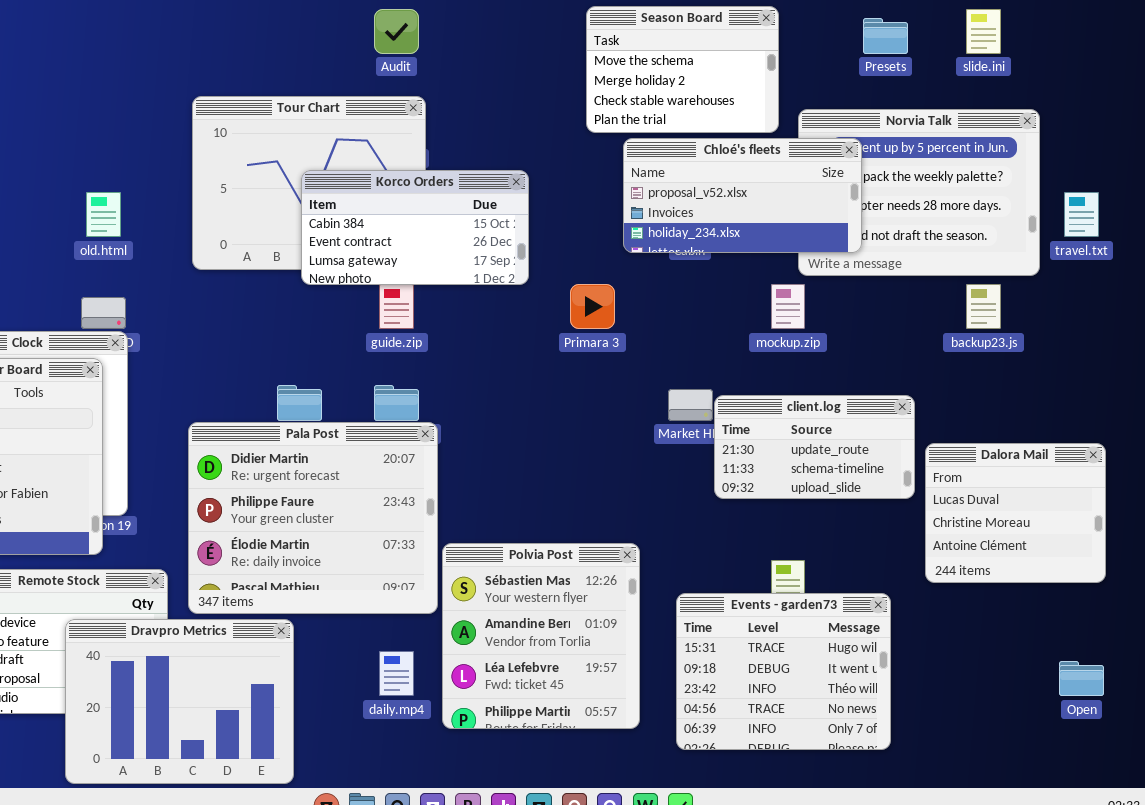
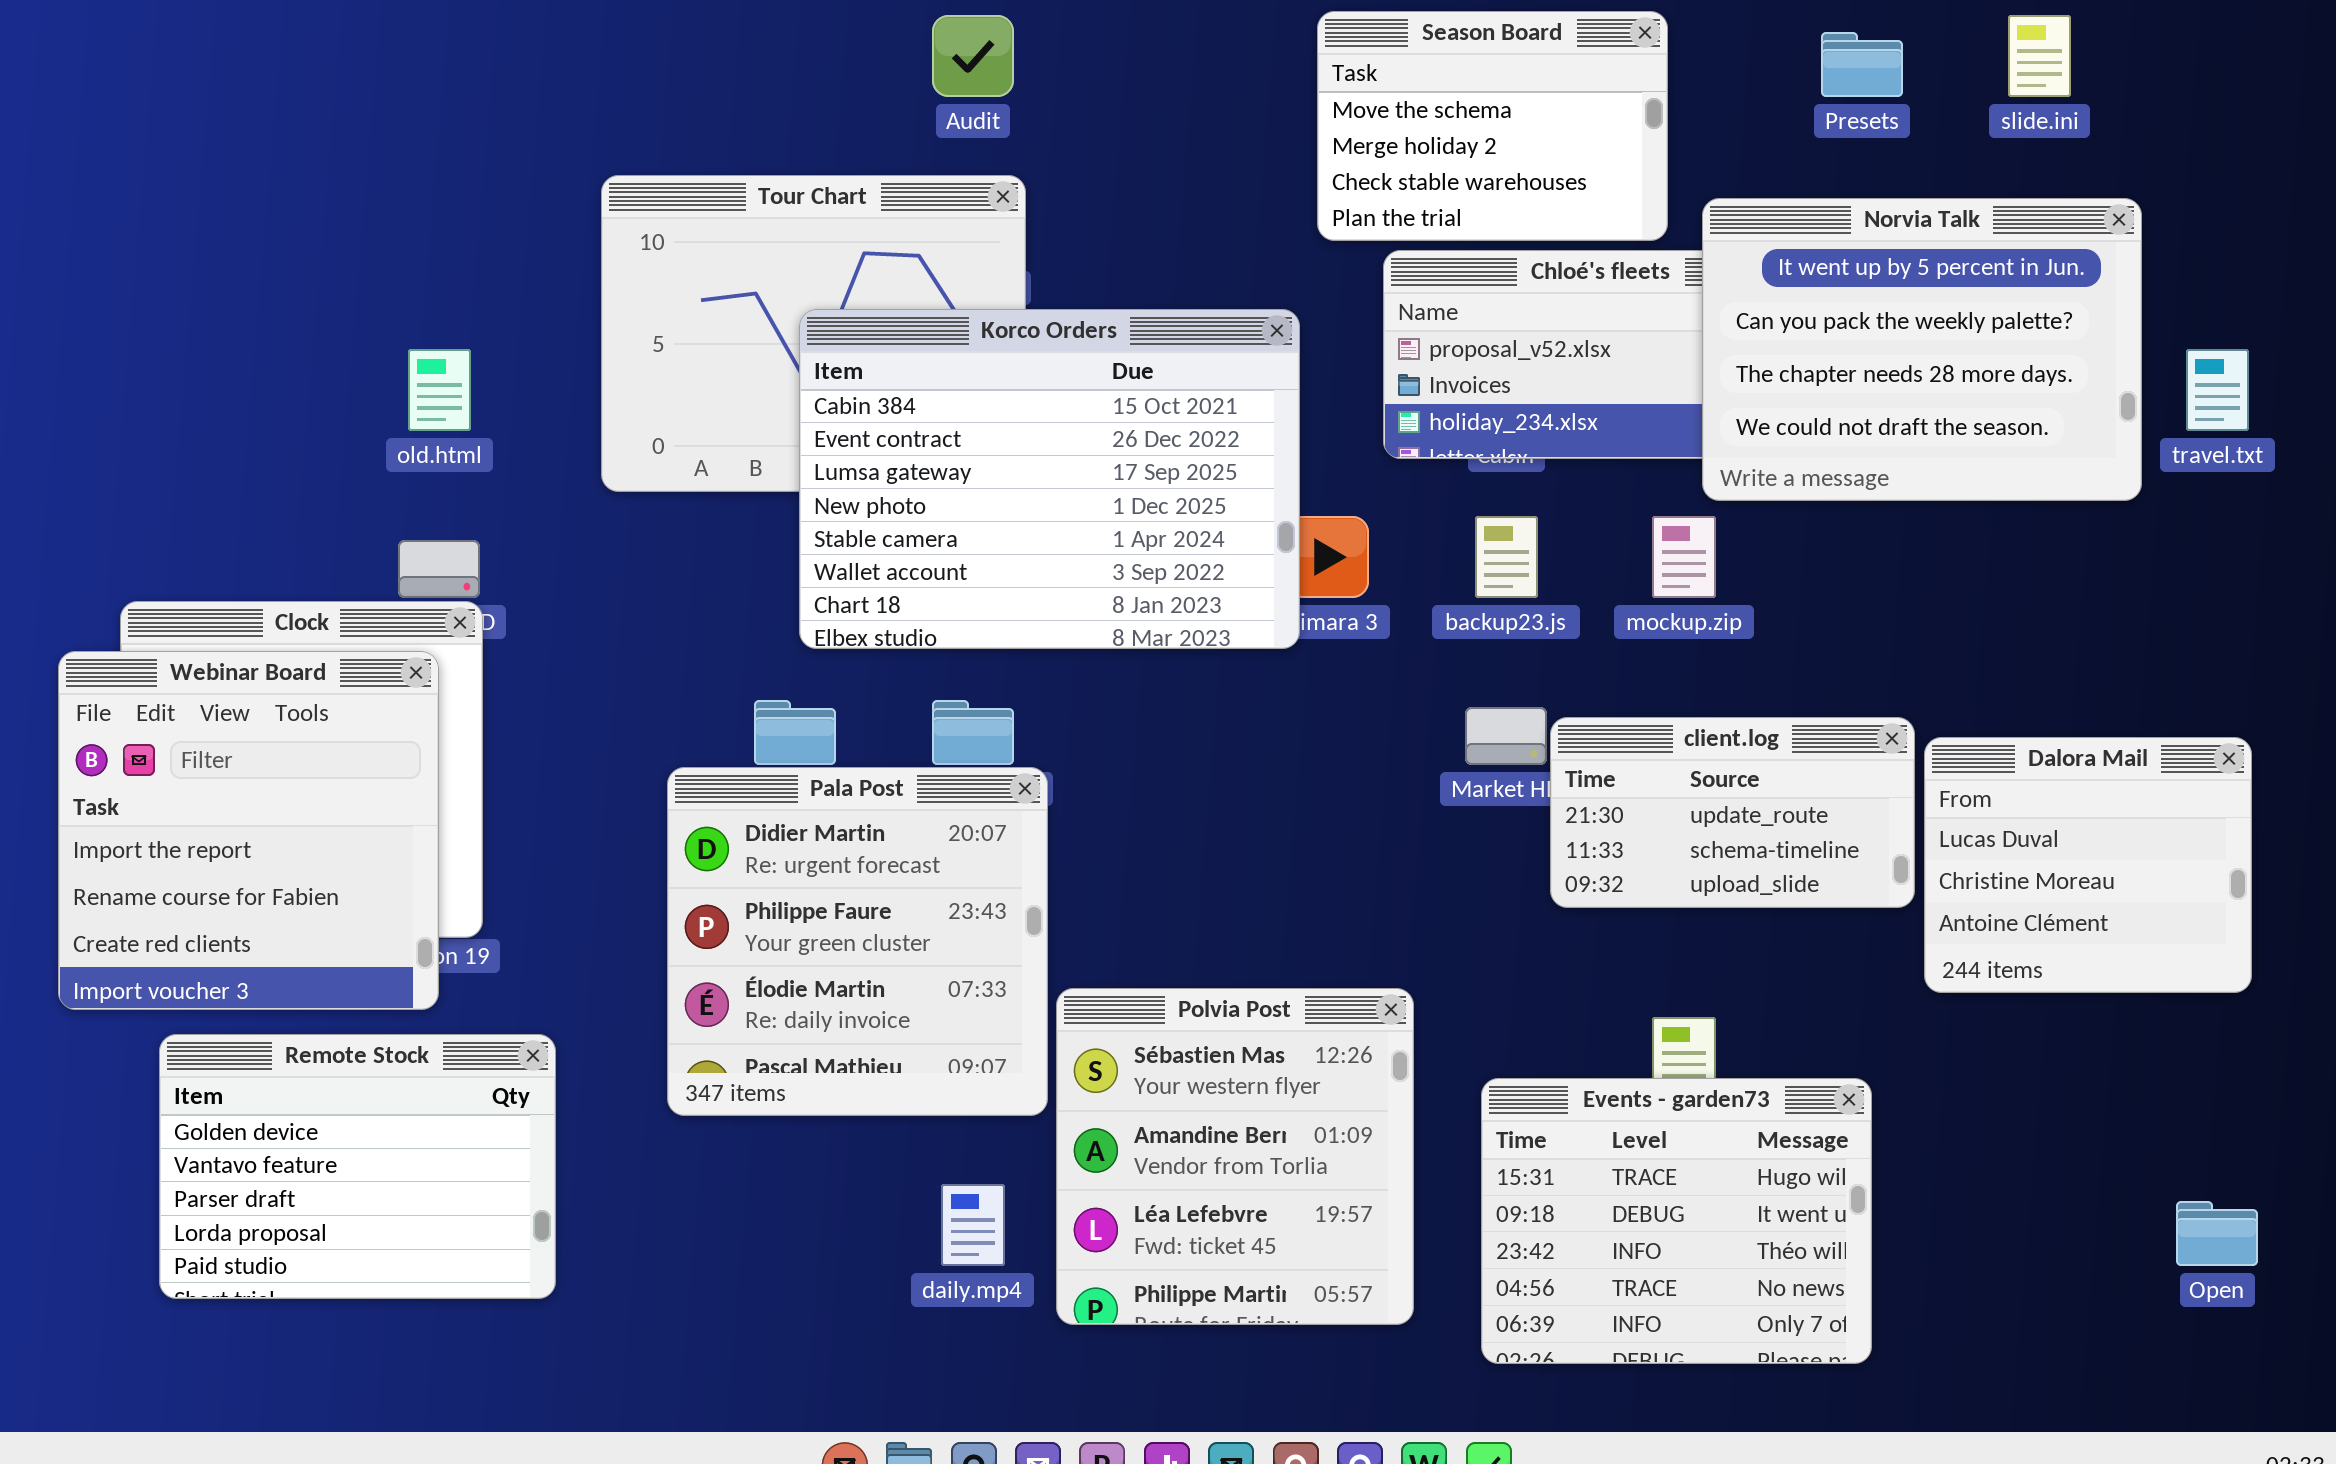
Norvia Talk: [798,109,1040,276] -> [1702,198,2142,501], raised
Korco Orders: [301,170,529,285] -> [799,309,1300,649], resized
backup23.js: [966,284,1001,329] -> [1475,516,1538,598], moved
Pala Post: [188,422,438,614] -> [667,767,1048,1116], resized
Dalora Mail: [925,443,1106,583] -> [1924,737,2252,993], moved
Dravpro Metrics: [65,619,294,784] -> none, closed

